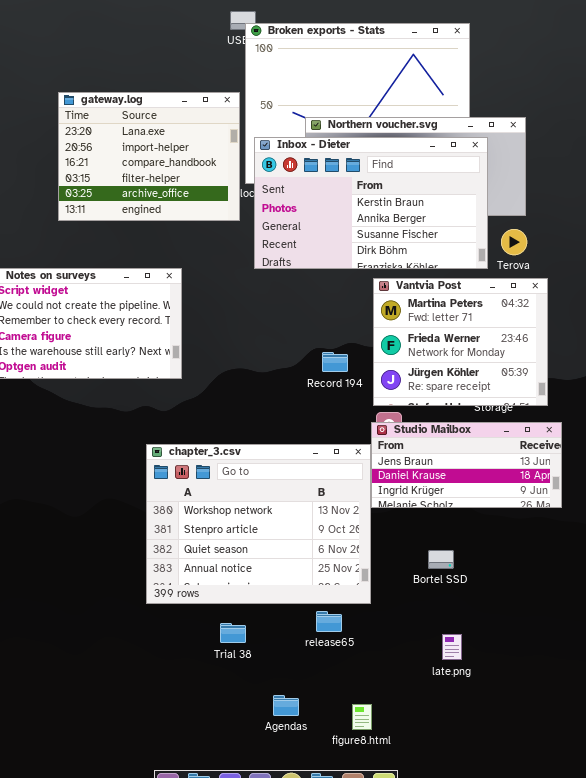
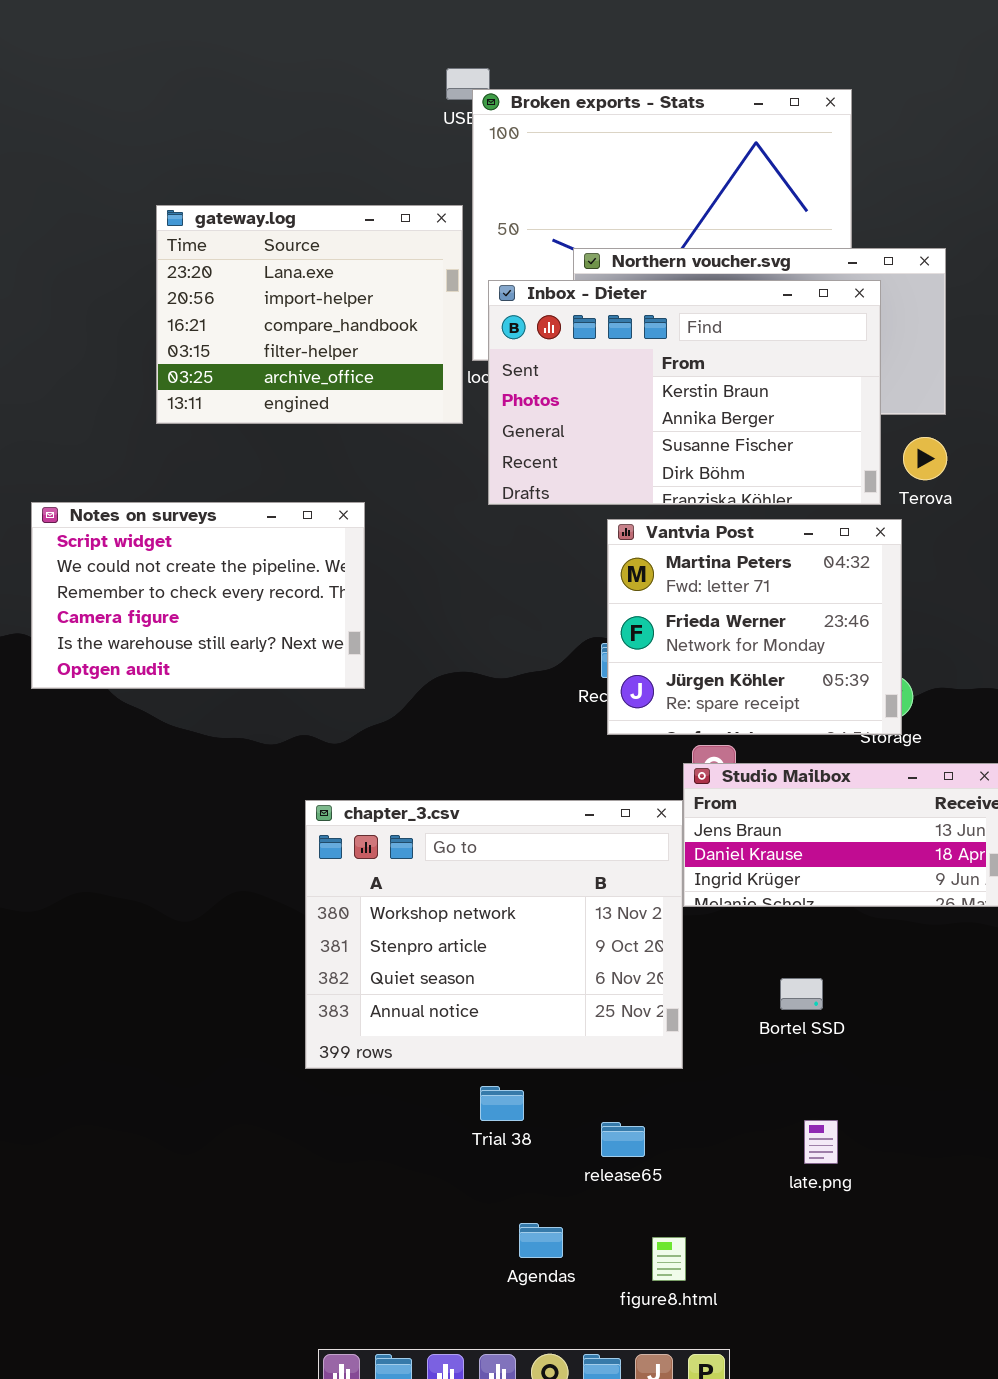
Vantvia Post: [373,278,548,406] -> [607,519,902,735], moved
release65: [316,611,342,632] -> [601,1122,645,1157], moved
Trial 38: [220,623,246,643] -> [480,1086,524,1121], moved

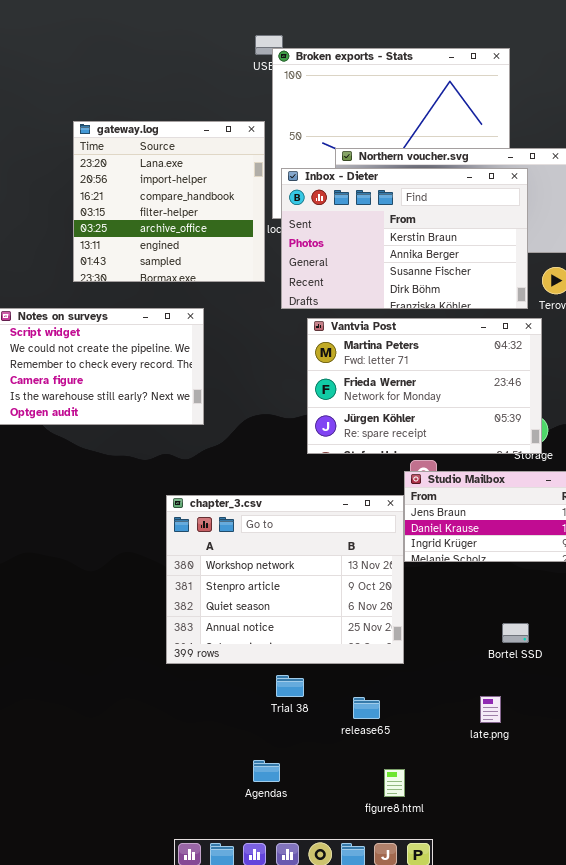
gateway.log: [156,205,463,424] -> [73,121,265,282], resized
Vantvia Post: [607,519,902,735] -> [307,318,542,454], resized
Bortel SSD: [780,978,823,1010] -> [502,623,529,643], moved
Agendas: [519,1223,563,1258] -> [253,760,280,782], moved

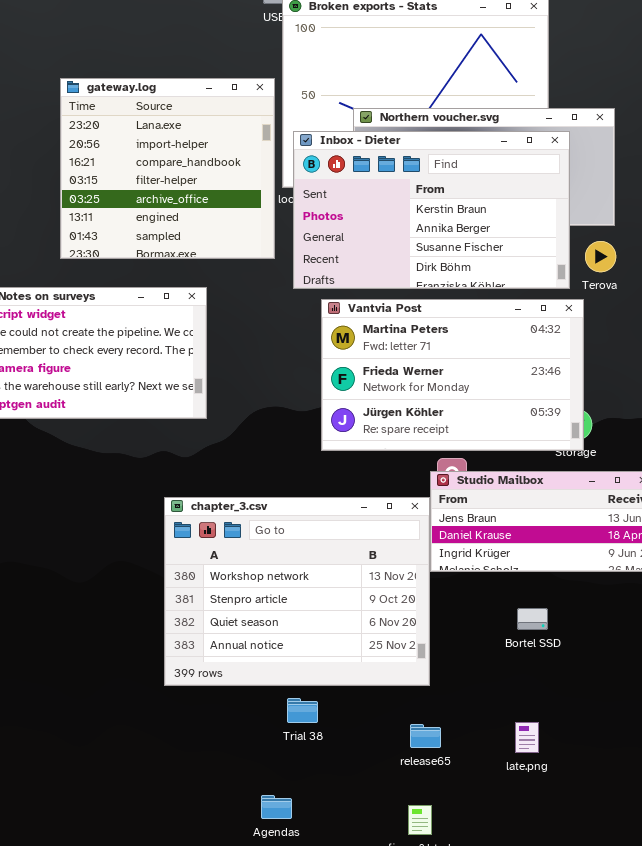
Bortel SSD: [502,623,529,643] -> [517,608,548,630], moved
release65: [353,697,380,719] -> [410,724,441,748], moved

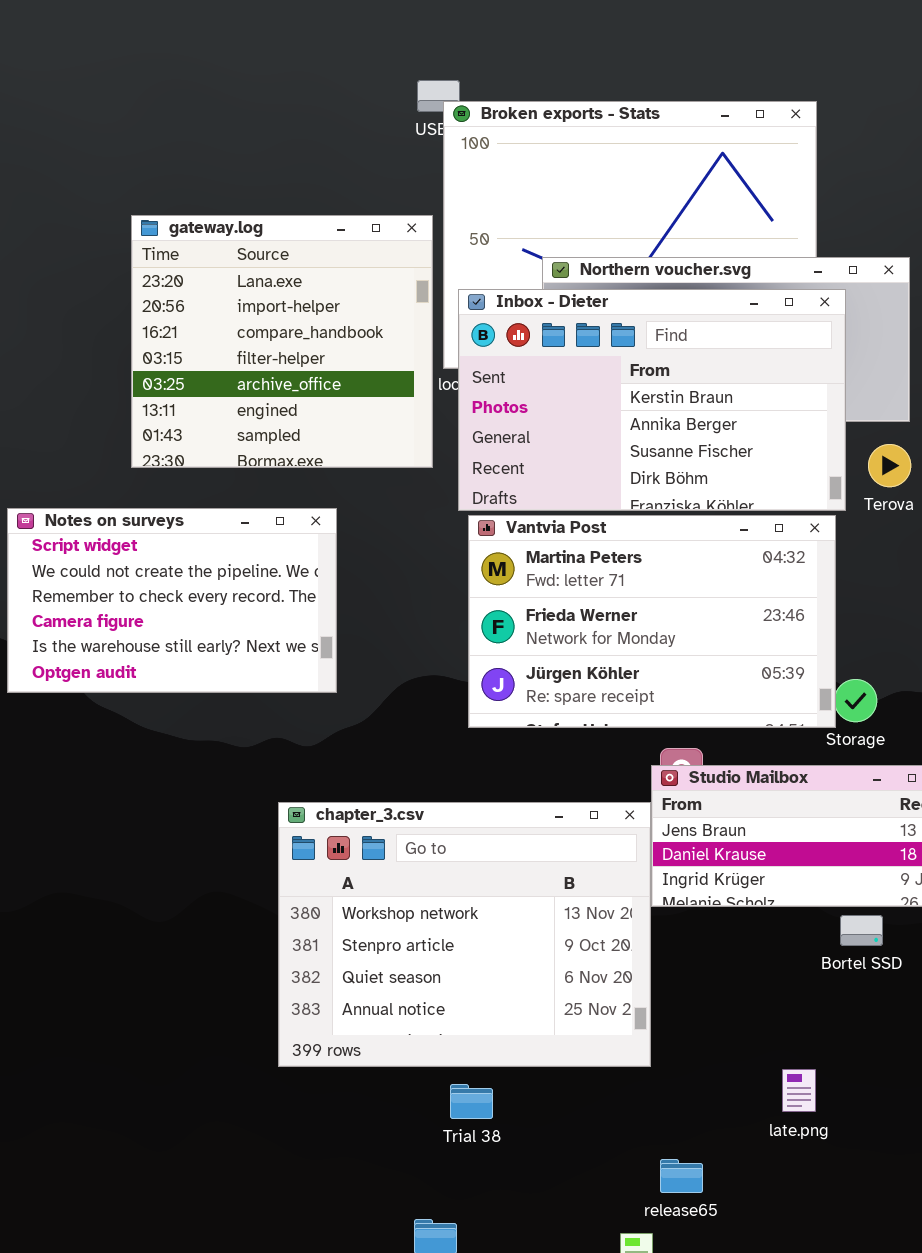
Vantvia Post: [321,299,584,451] -> [468,515,836,728], moved
Bortel SSD: [517,608,548,630] -> [840,915,883,946], moved
late.png: [515,722,539,753] -> [782,1069,816,1112], moved
release65: [410,724,441,748] -> [660,1159,703,1193], moved

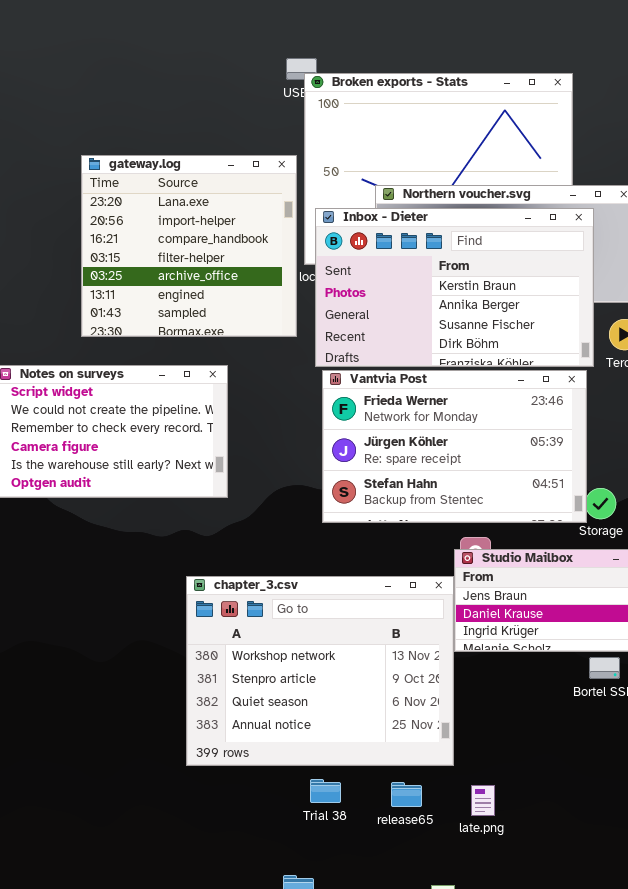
Vantvia Post: [468,515,836,728] -> [322,370,587,523], scrolled down 1 row
late.png: [782,1069,816,1112] -> [471,785,495,816], moved
release65: [660,1159,703,1193] -> [391,782,422,807], moved

